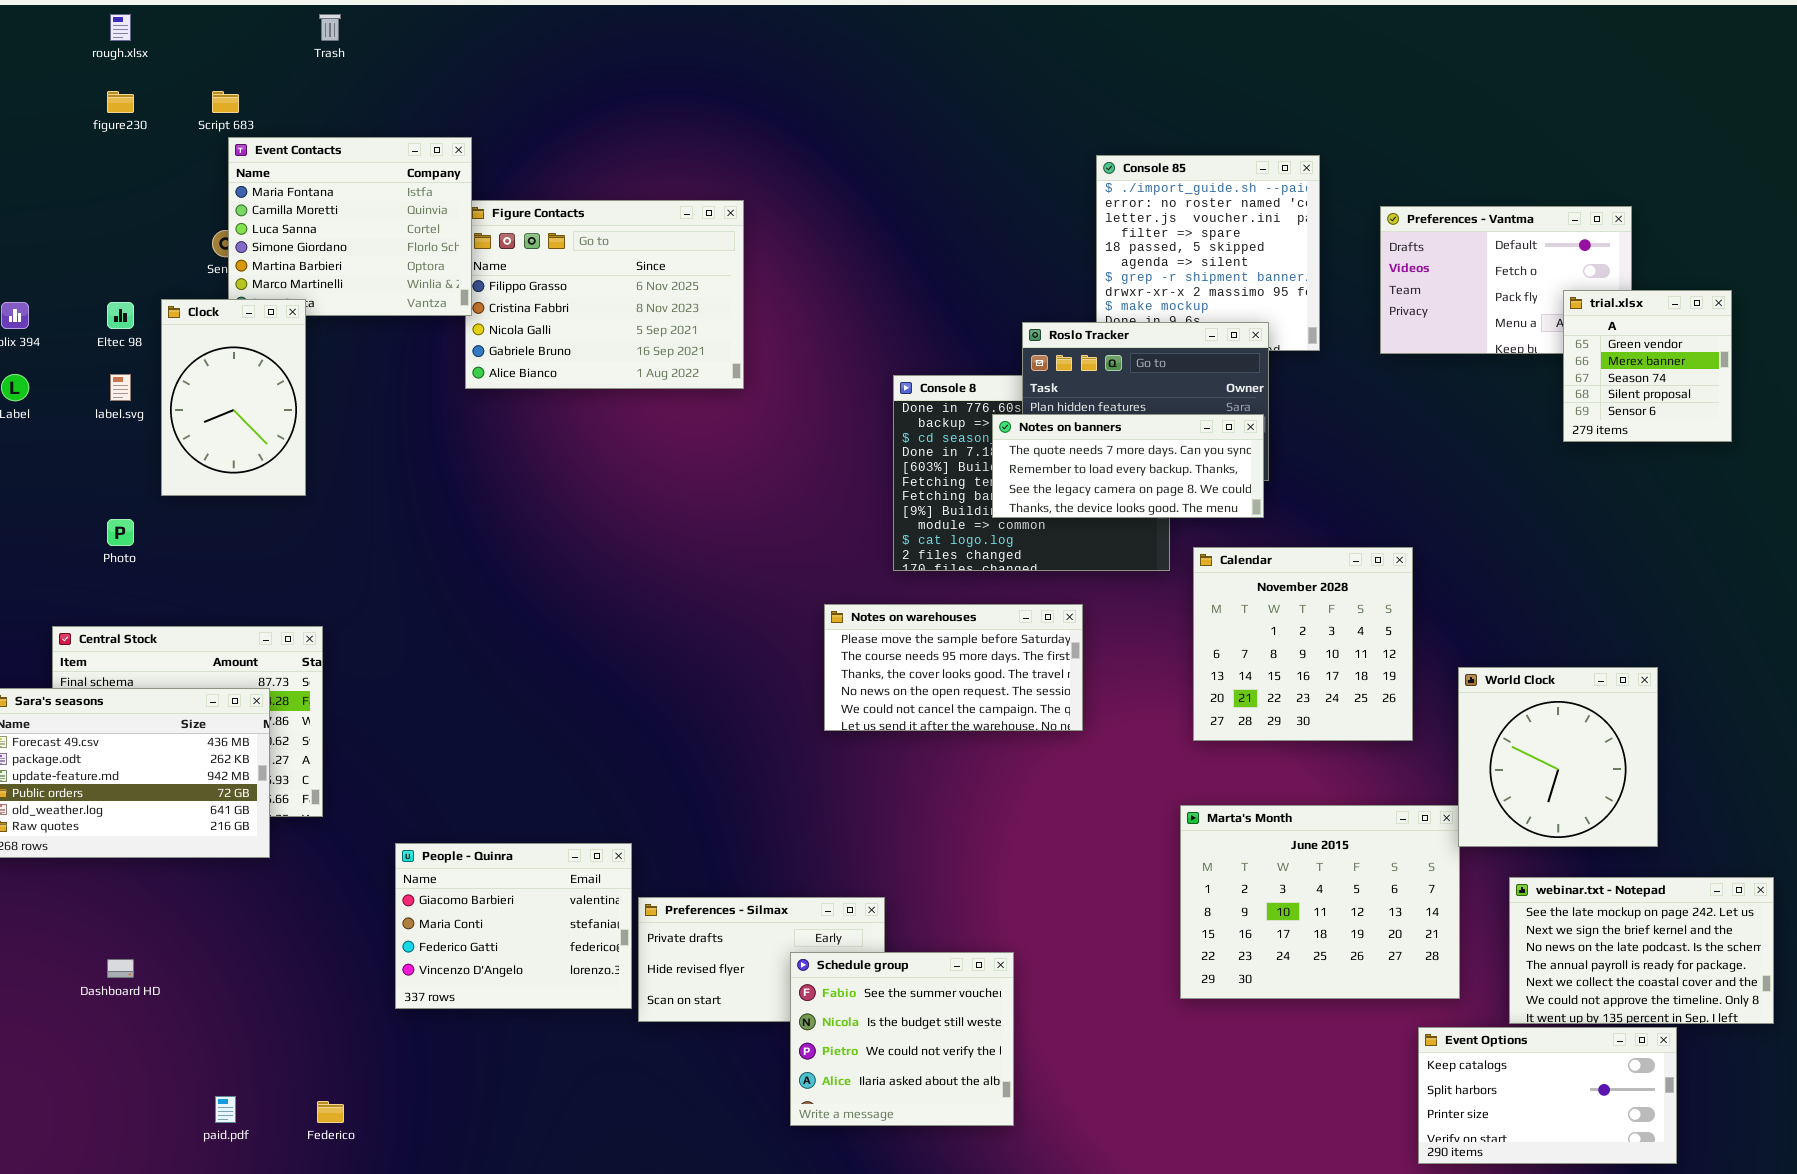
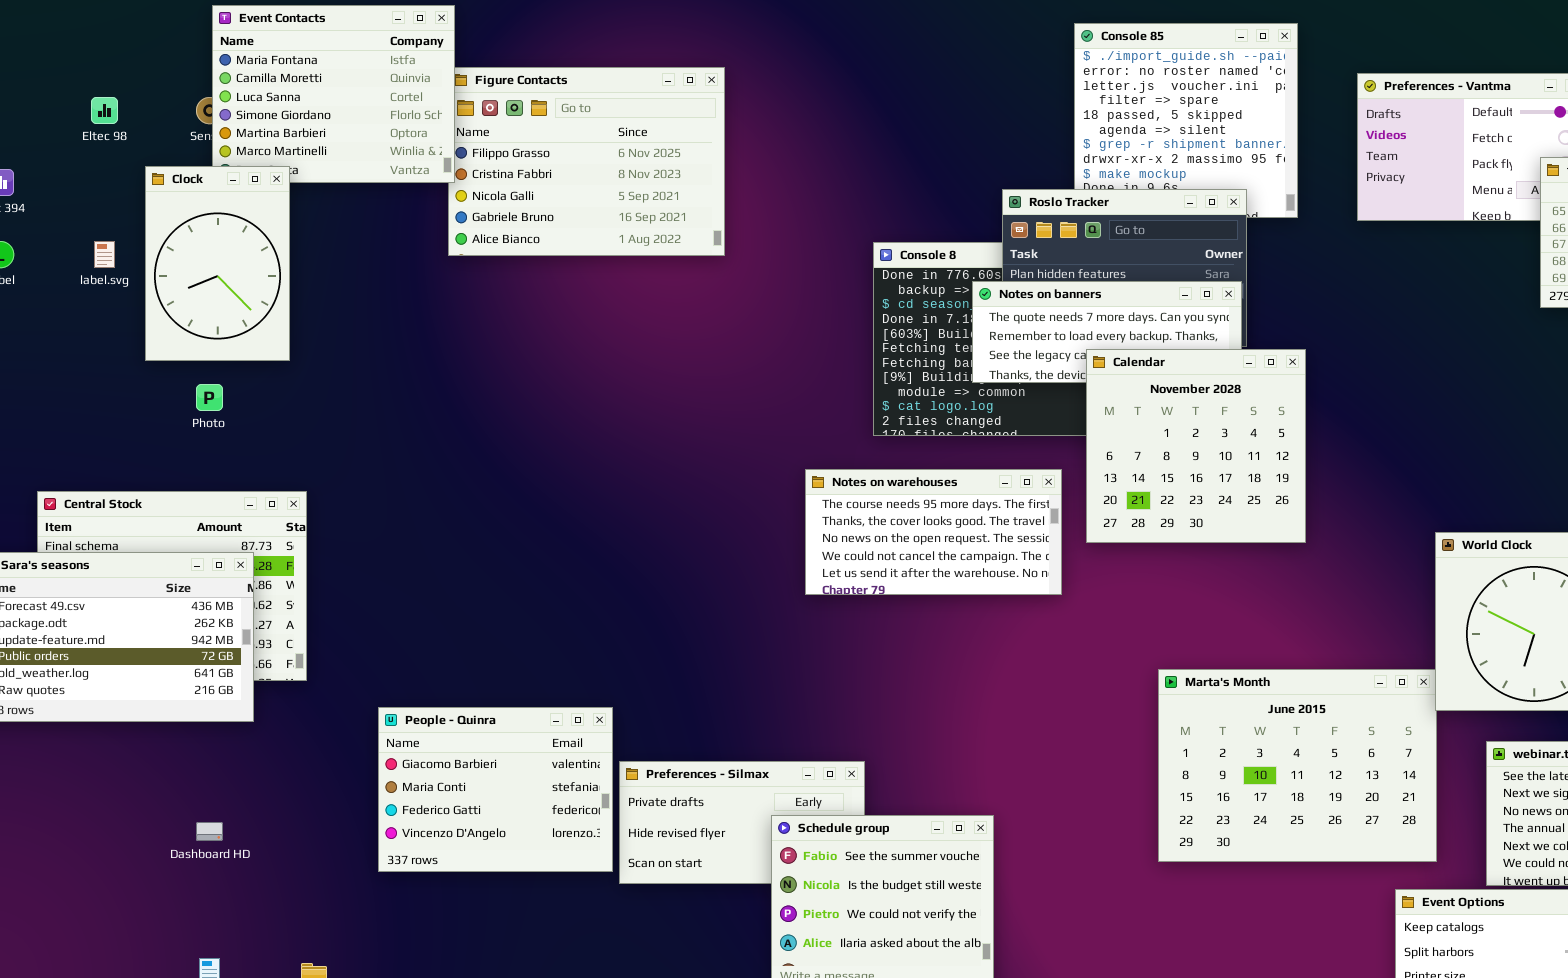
Eltec 98: [107,302,134,329] -> [91,97,118,124], moved
Photo: [107,519,134,546] -> [196,384,223,411], moved
Calendar: [1193,547,1413,741] -> [1086,349,1306,543], moved
Notes on warehouses: [824,604,1083,731] -> [805,469,1062,595], scrolled down 1 row
Dashboard HD: [107,959,134,978] -> [196,822,223,841], moved

